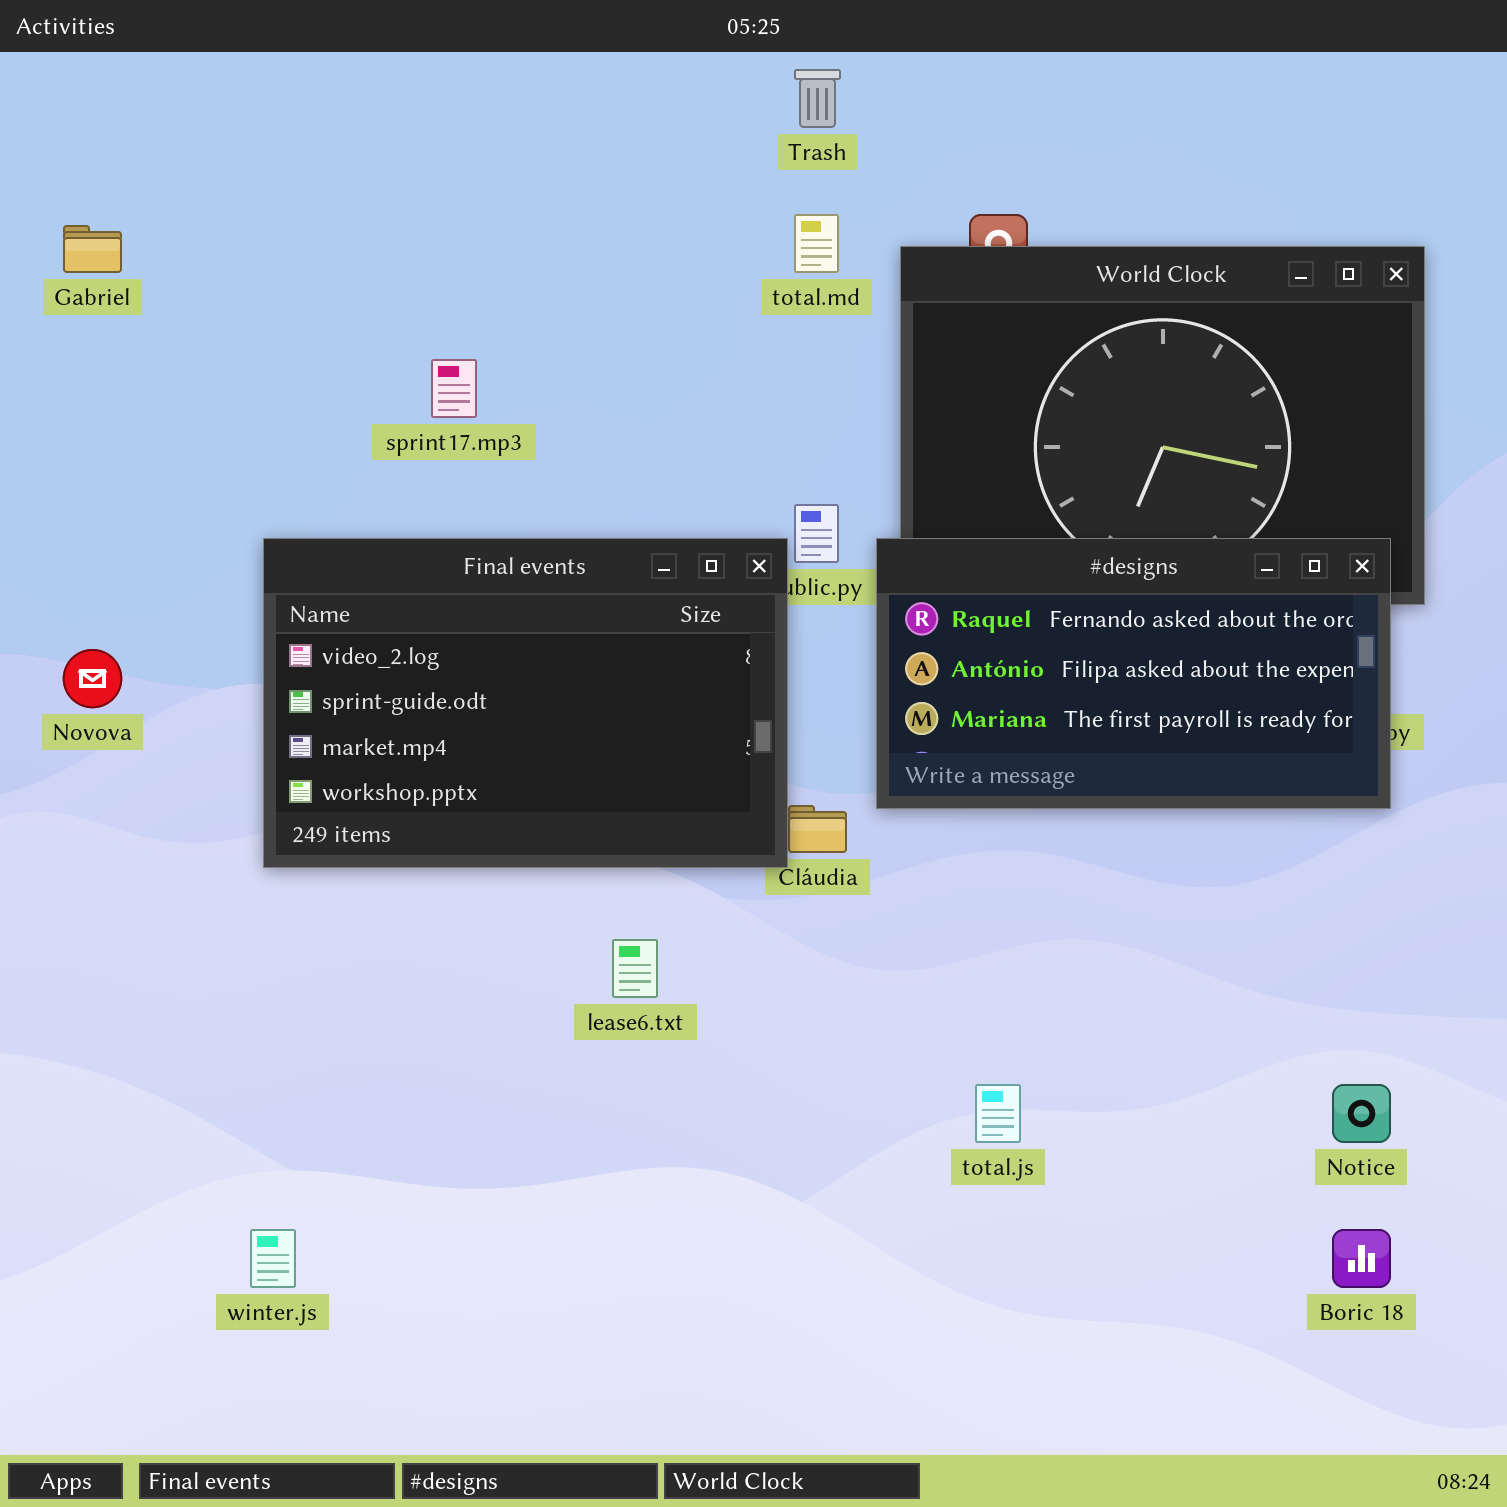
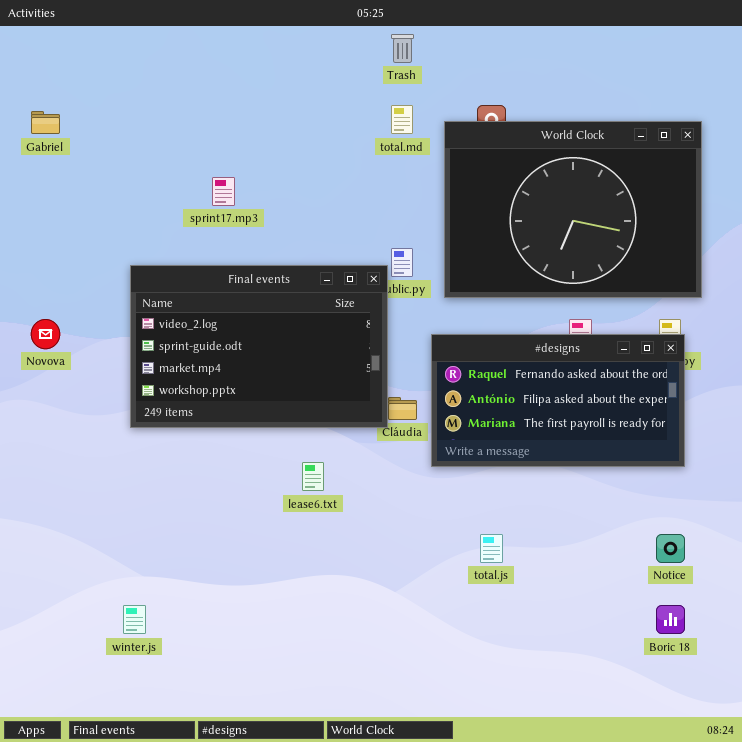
#designs: [876,538,1391,809] -> [431,334,685,467], moved

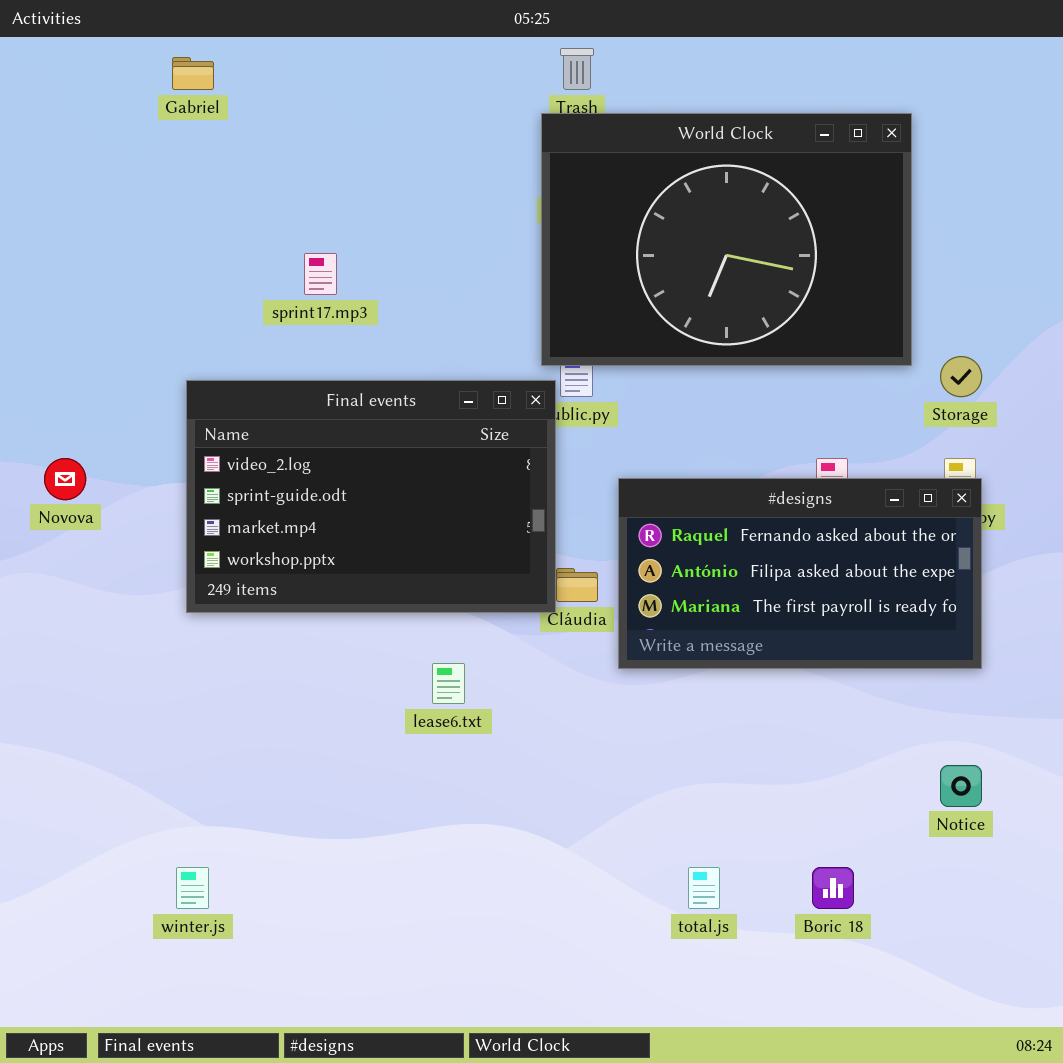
Gabriel: [31,111,60,134] -> [172,57,214,90], moved
World Clock: [444,121,702,298] -> [541,113,912,366], moved
total.js: [480,534,503,563] -> [688,867,720,909], moved
Boric 18: [656,605,685,634] -> [812,867,854,909], moved

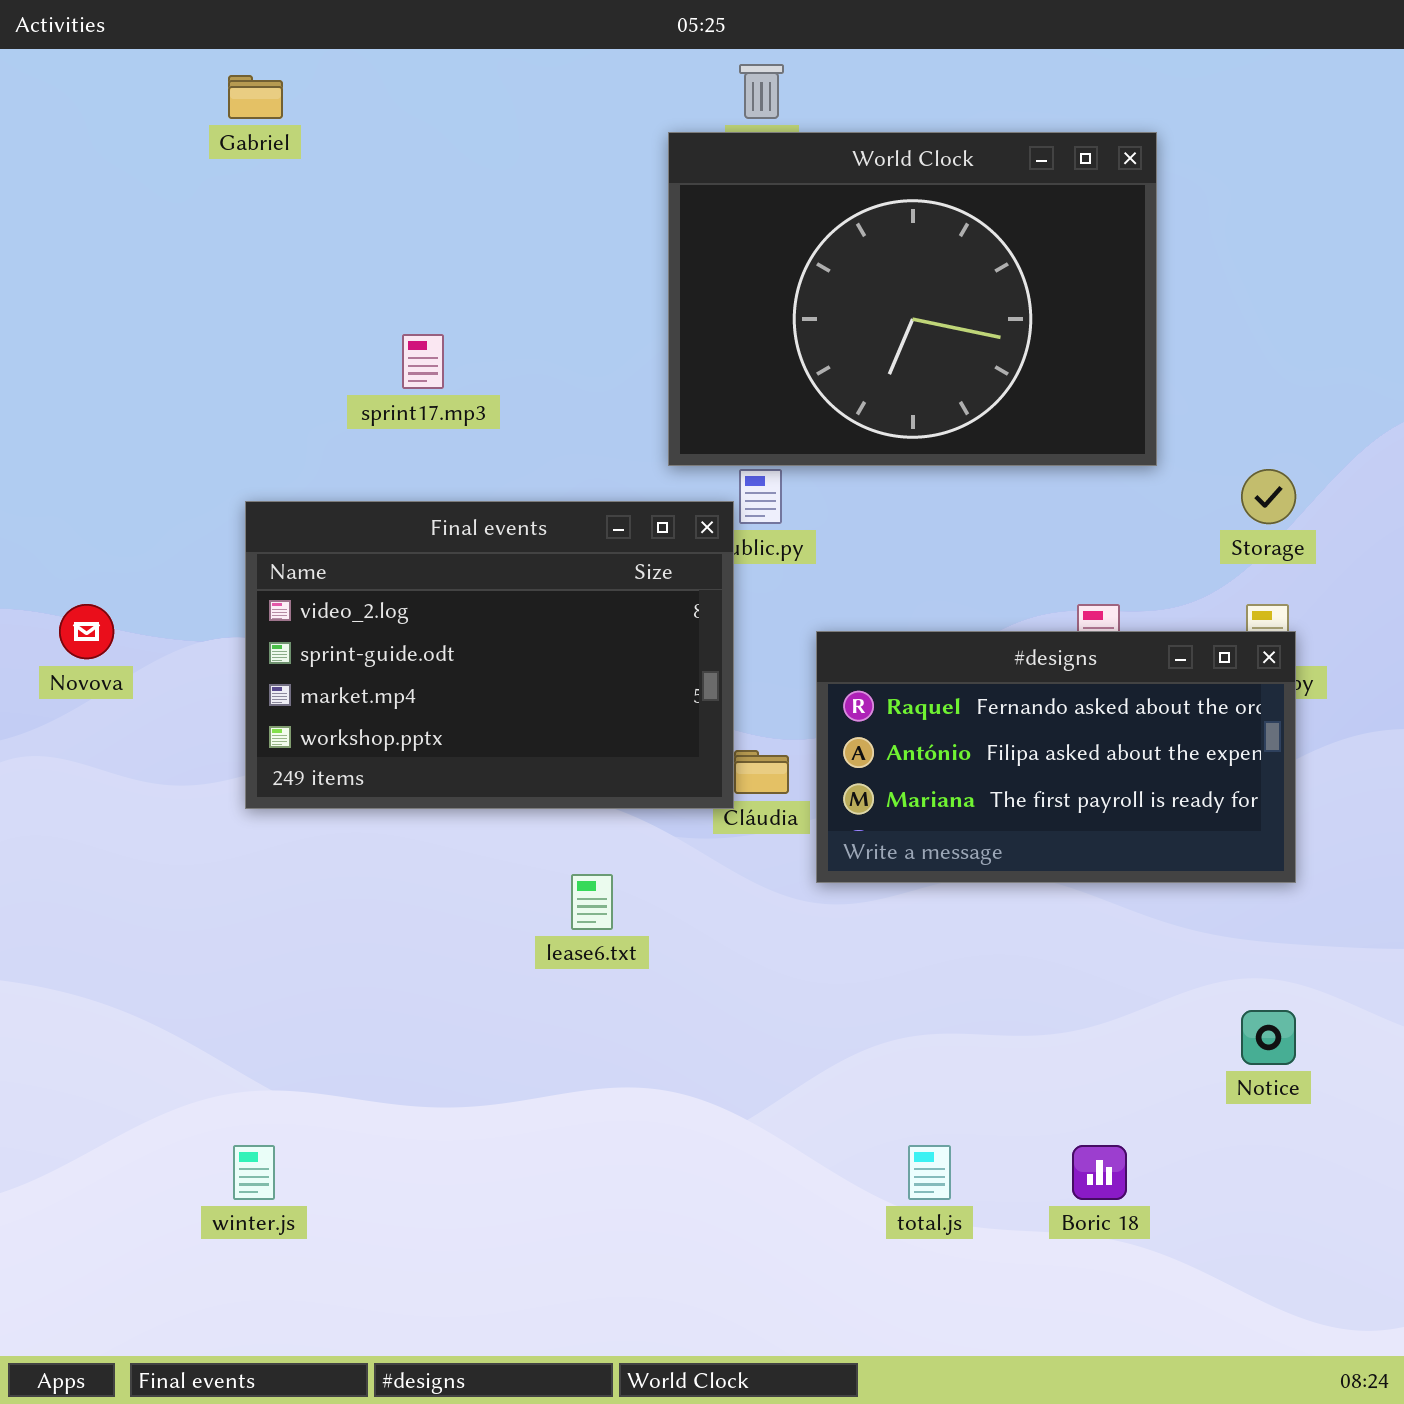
World Clock: [541,113,912,366] -> [668,132,1157,466], moved

